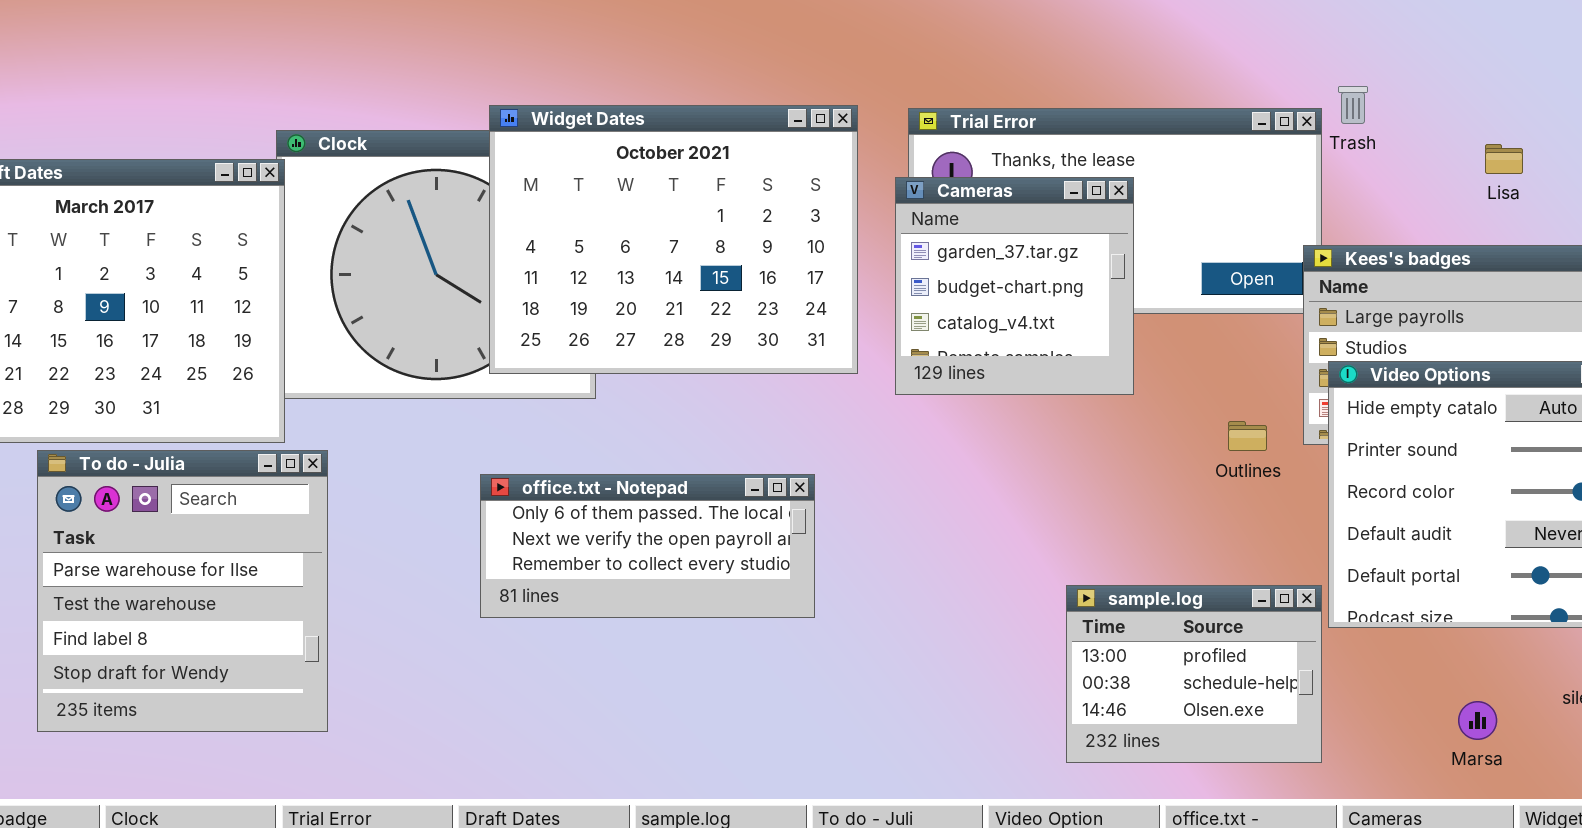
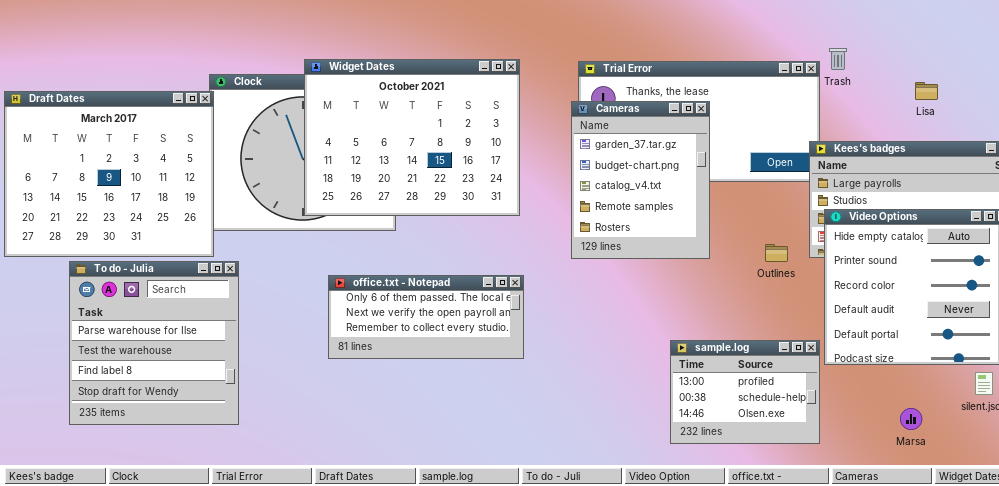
Widget Dates: [489,105,858,374] -> [304,59,520,216], moved
Cameras: [895,177,1134,395] -> [571,101,710,259], resized

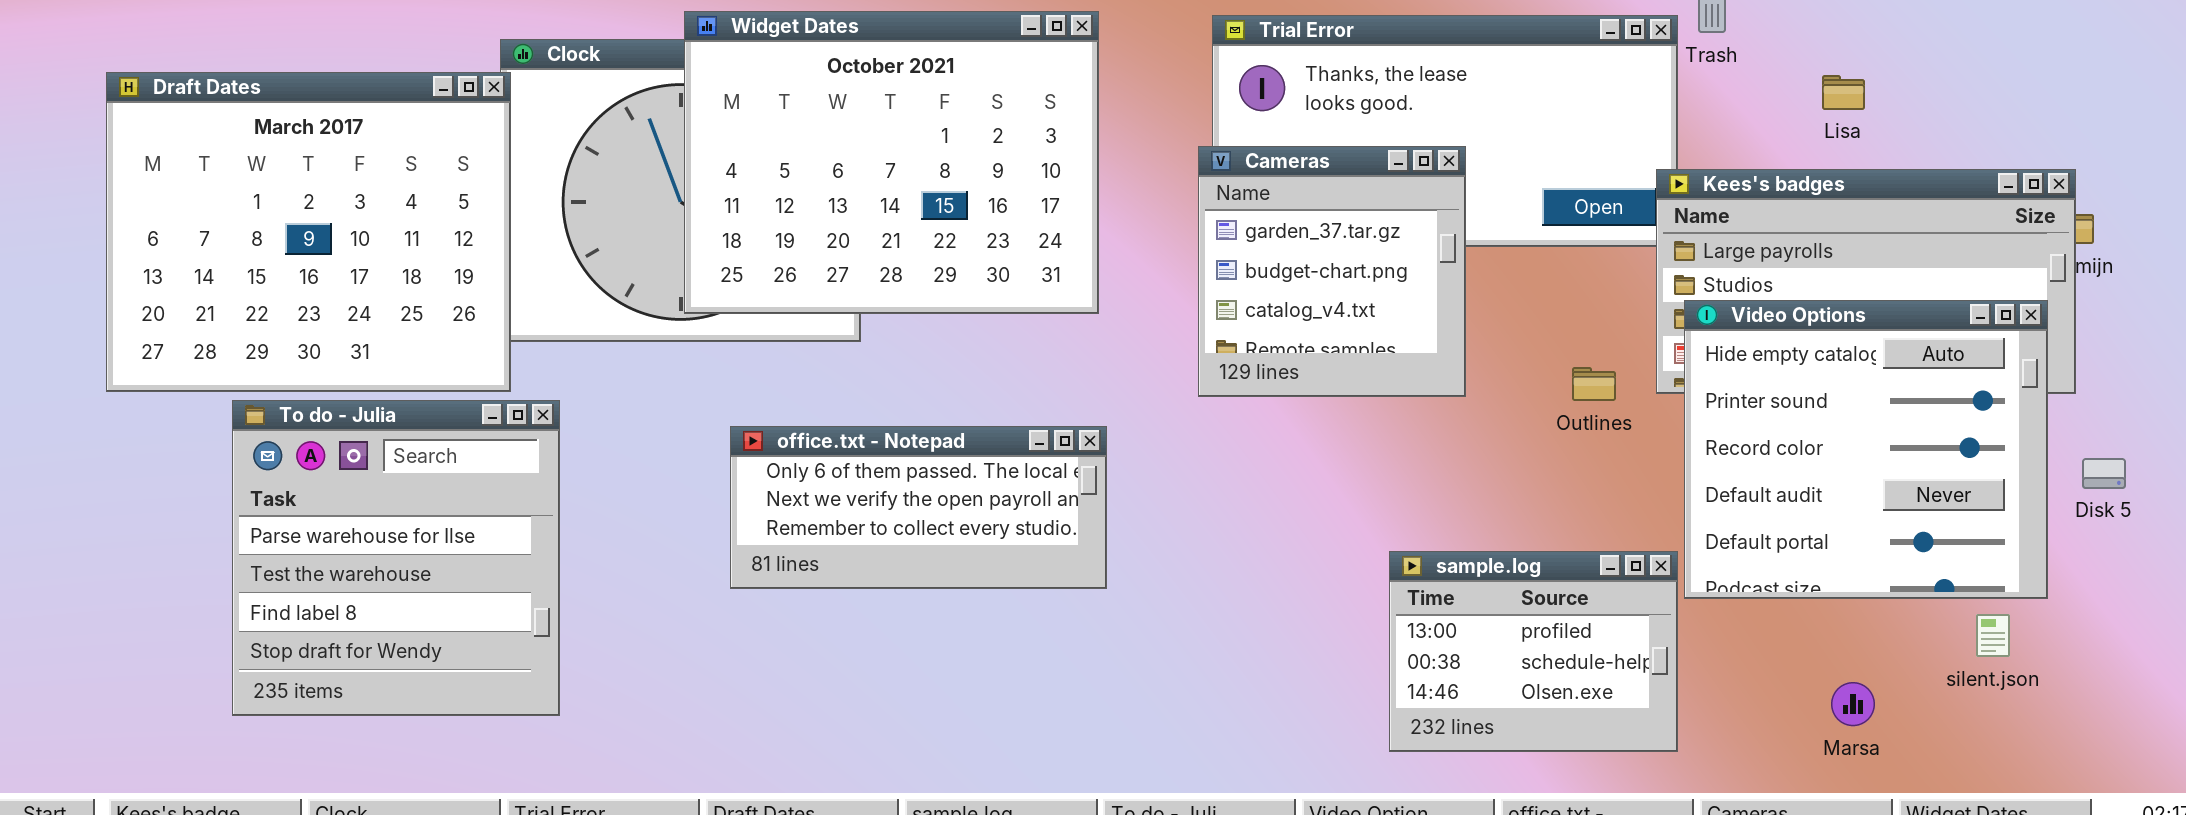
Lisa: [915,82,938,100] -> [1822,75,1865,110], moved
Cameras: [571,101,710,259] -> [1198,146,1466,397], resized

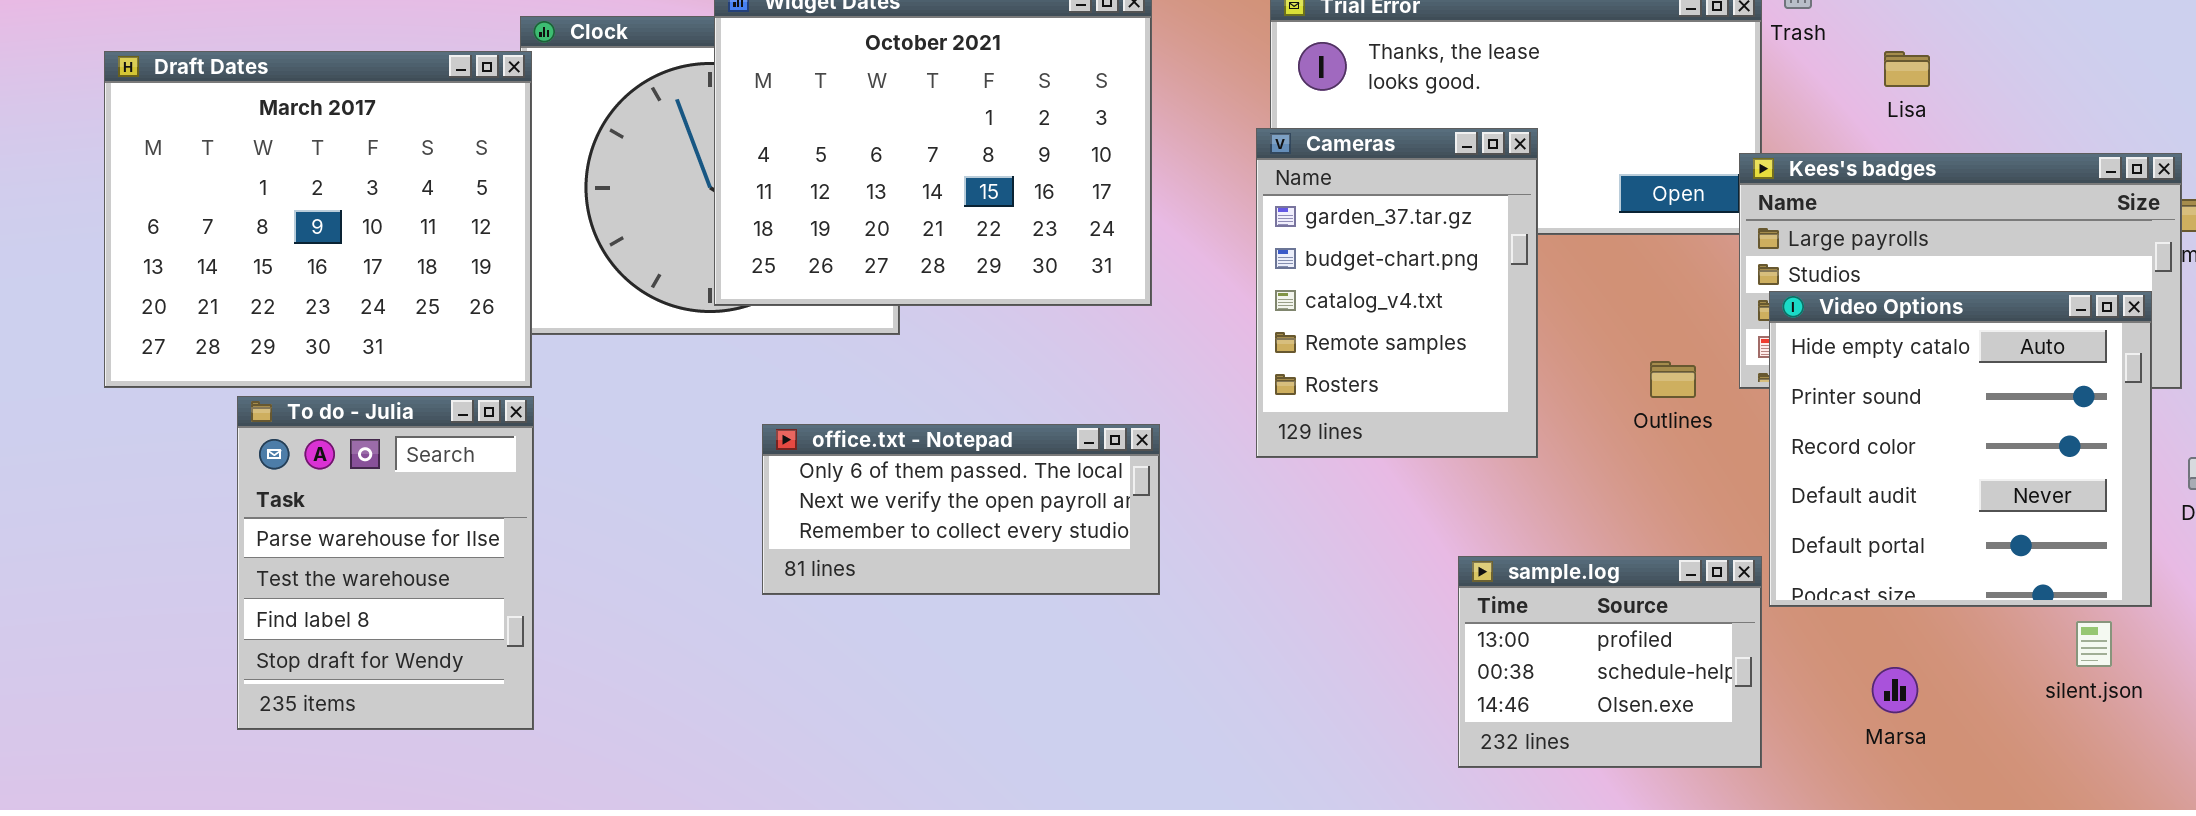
Lisa: [1822,75,1865,110] -> [1884,51,1930,87], moved
Cameras: [1198,146,1466,397] -> [1256,128,1538,458], resized
To do - Julia: [232,400,560,716] -> [237,396,534,730], resized
Marsa: [1831,682,1875,726] -> [1872,667,1918,713], moved

